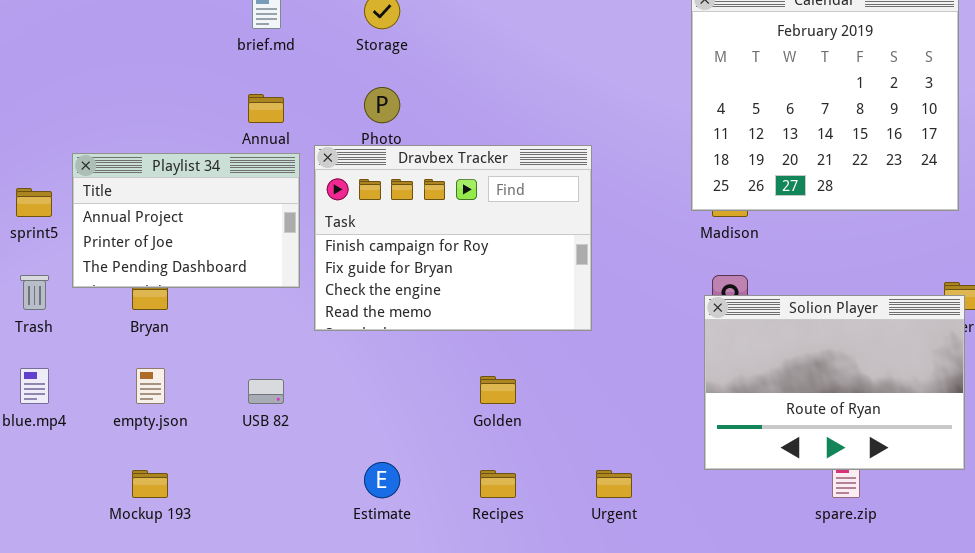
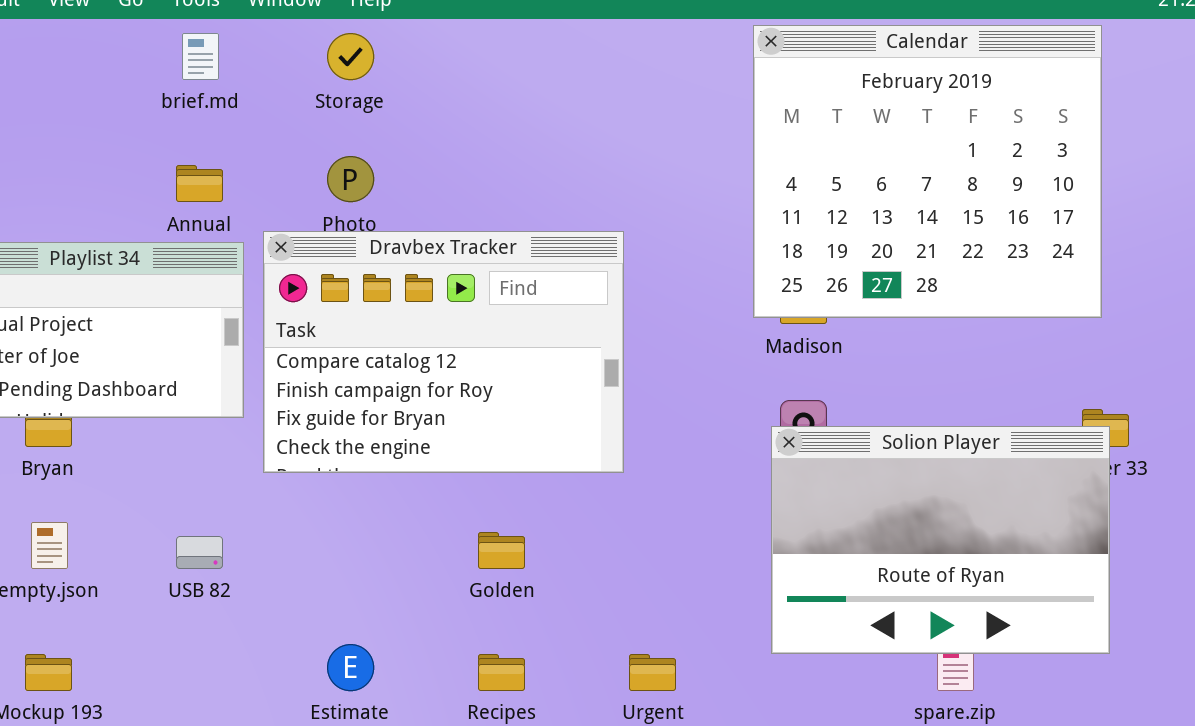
Dravbex Tracker: [314,145,592,331] -> [263,231,624,473], scrolled up 1 row

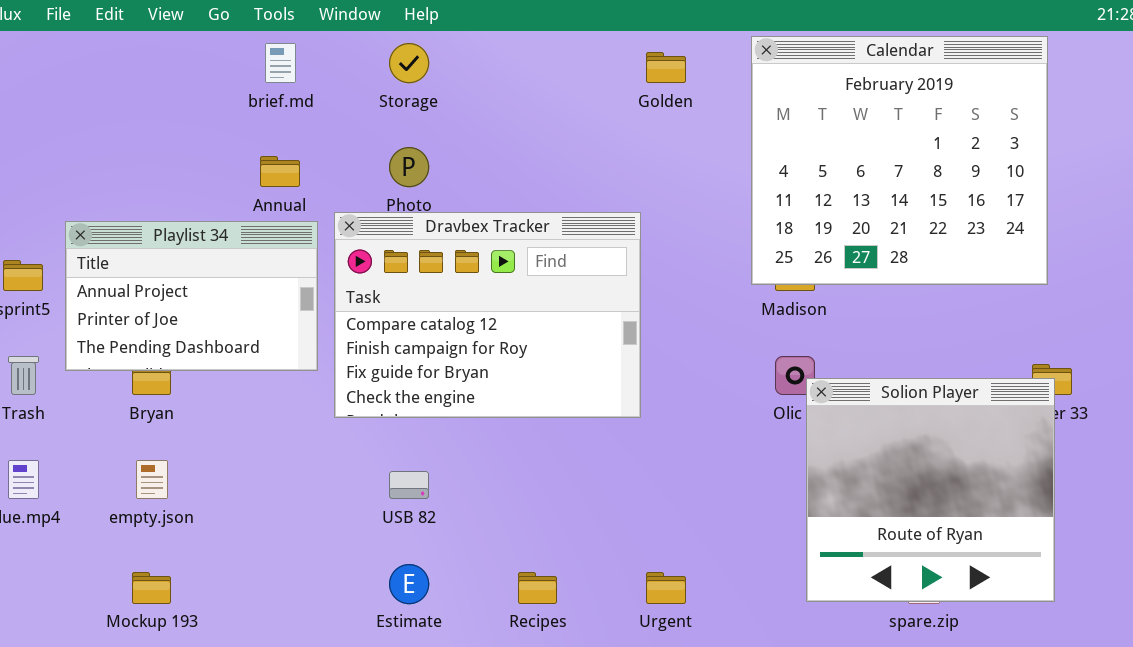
Solion Player: [771,426,1110,654] -> [806,378,1055,602], resized
Golden: [478,532,525,569] -> [646,52,686,83], moved
USB 82: [176,536,223,569] -> [389,471,429,499], moved

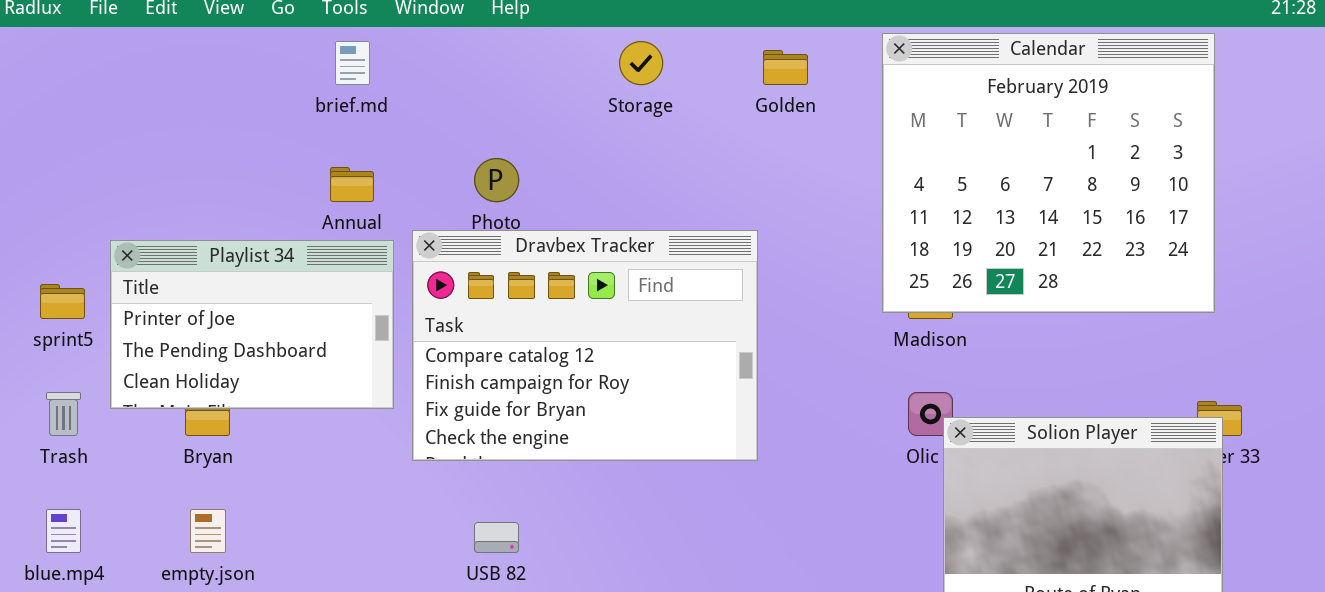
Storage: [389,43,429,83] -> [619,41,663,85], moved
Playlist 34: [65,221,318,371] -> [110,240,394,409], scrolled down 1 row

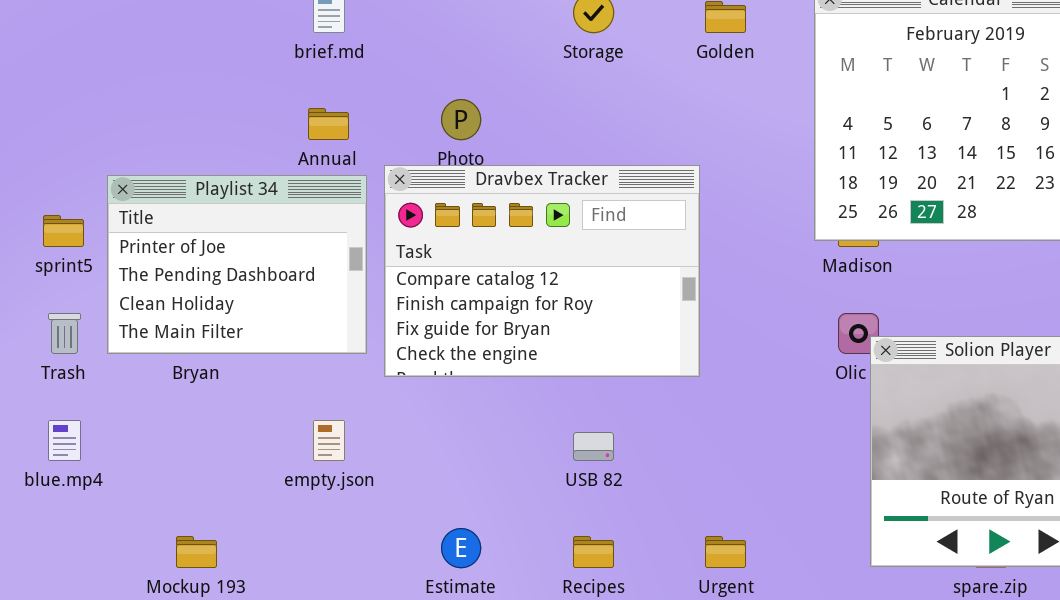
Playlist 34: [110,240,394,409] -> [107,175,367,354], resized
empty.json: [190,509,226,553] -> [313,420,345,461], moved
USB 82: [474,522,519,553] -> [573,432,614,461], moved

